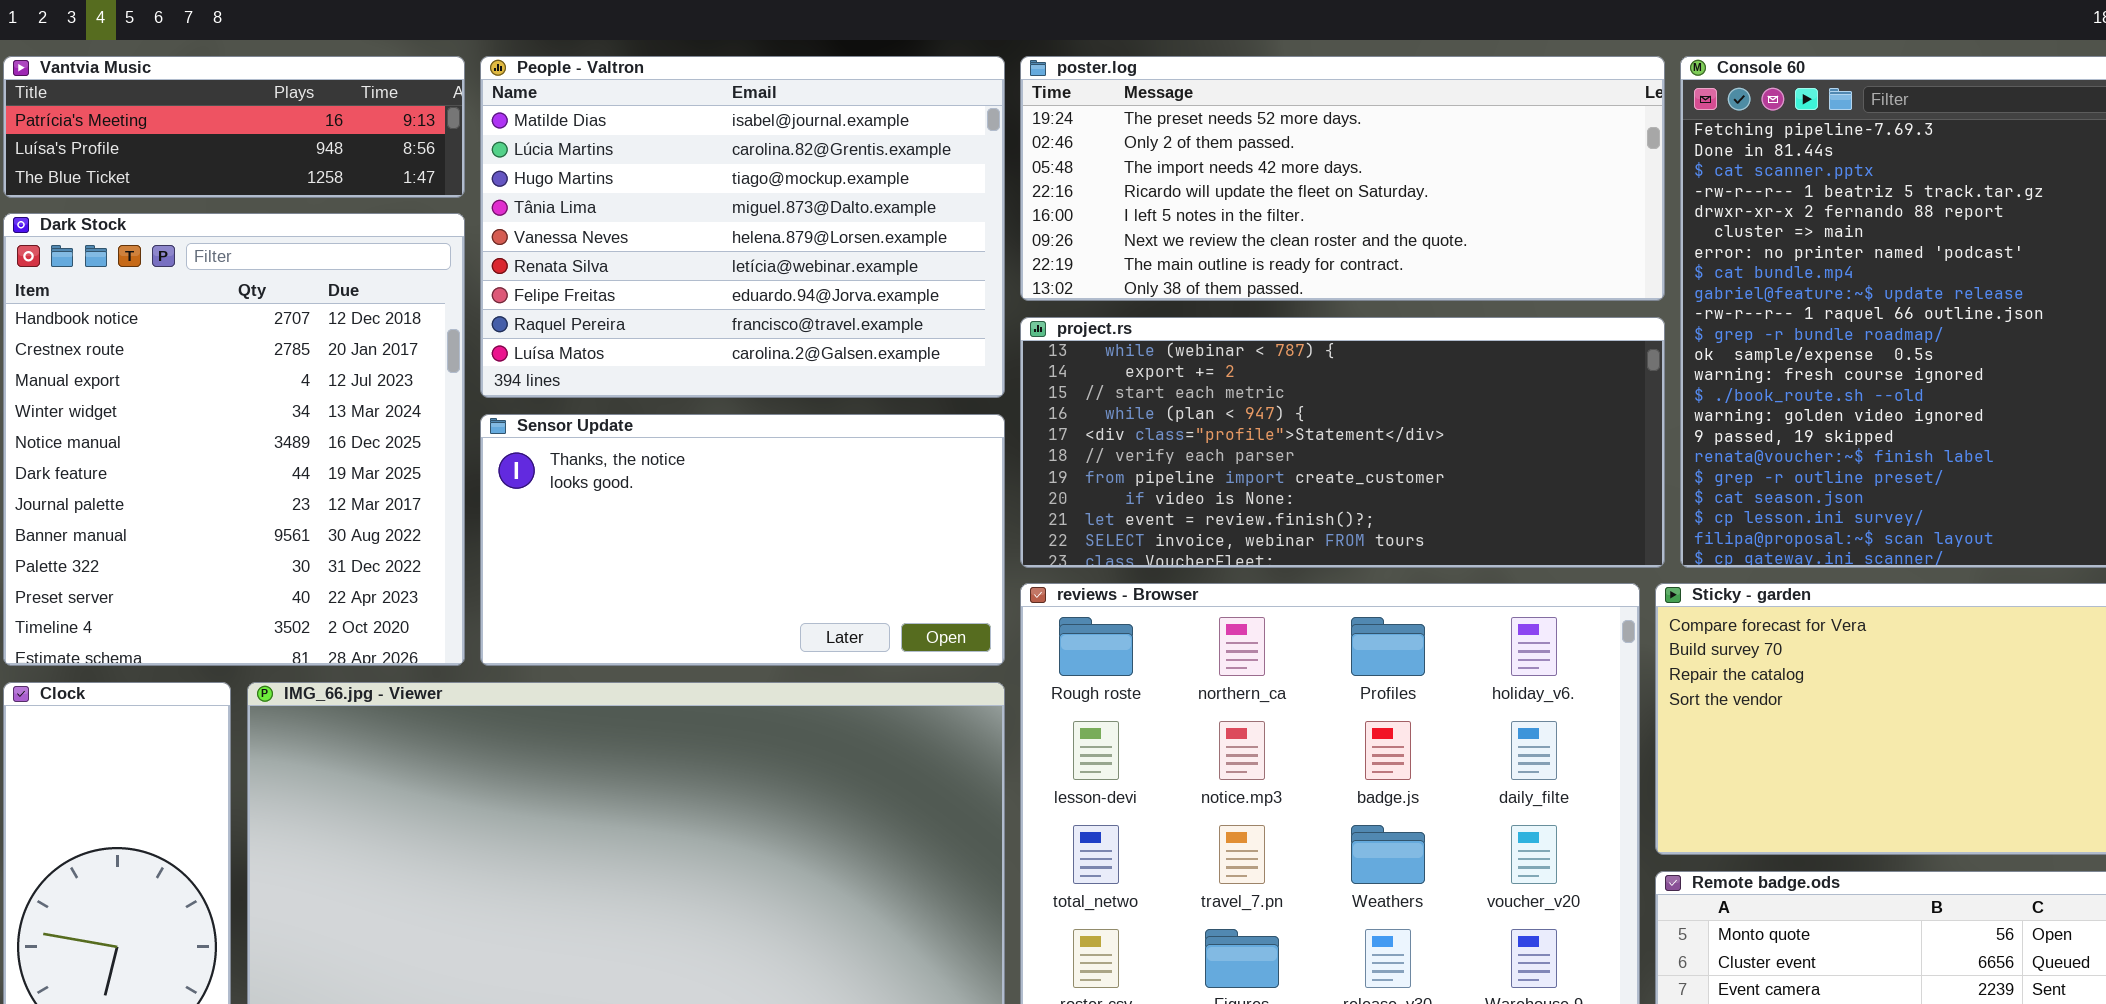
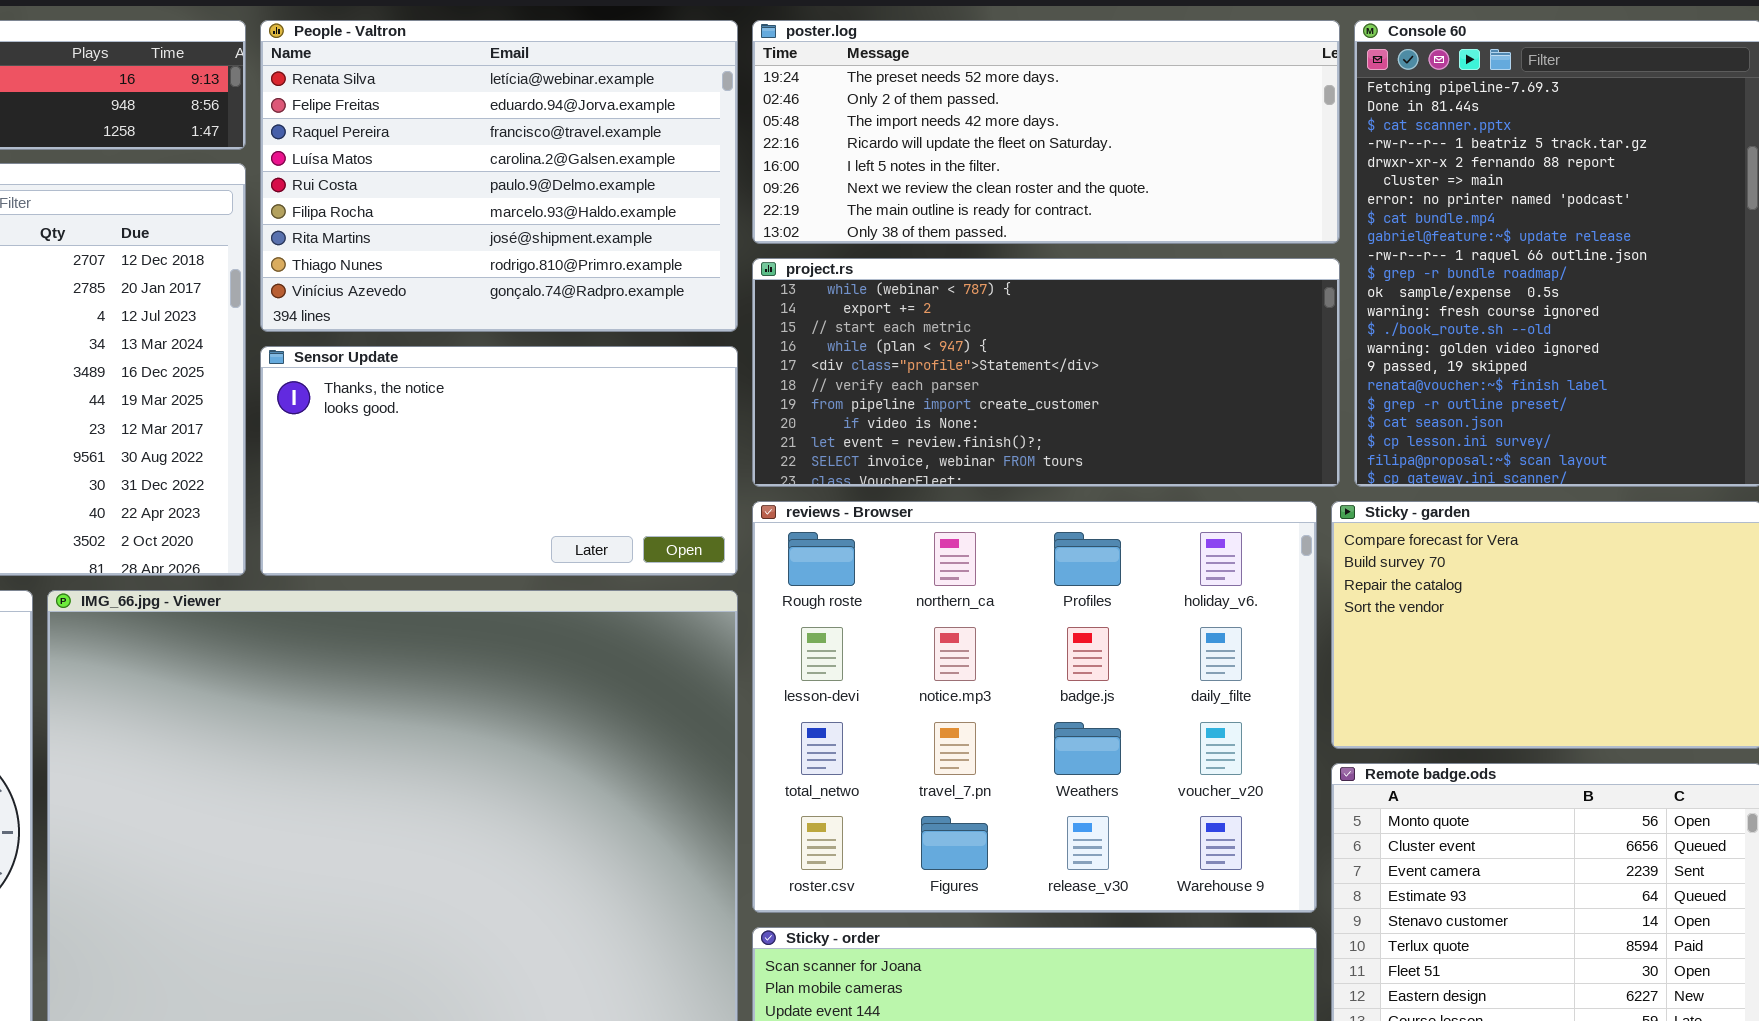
People - Valtron: [480,56,1005,398] -> [260,20,738,332], scrolled down 5 rows

